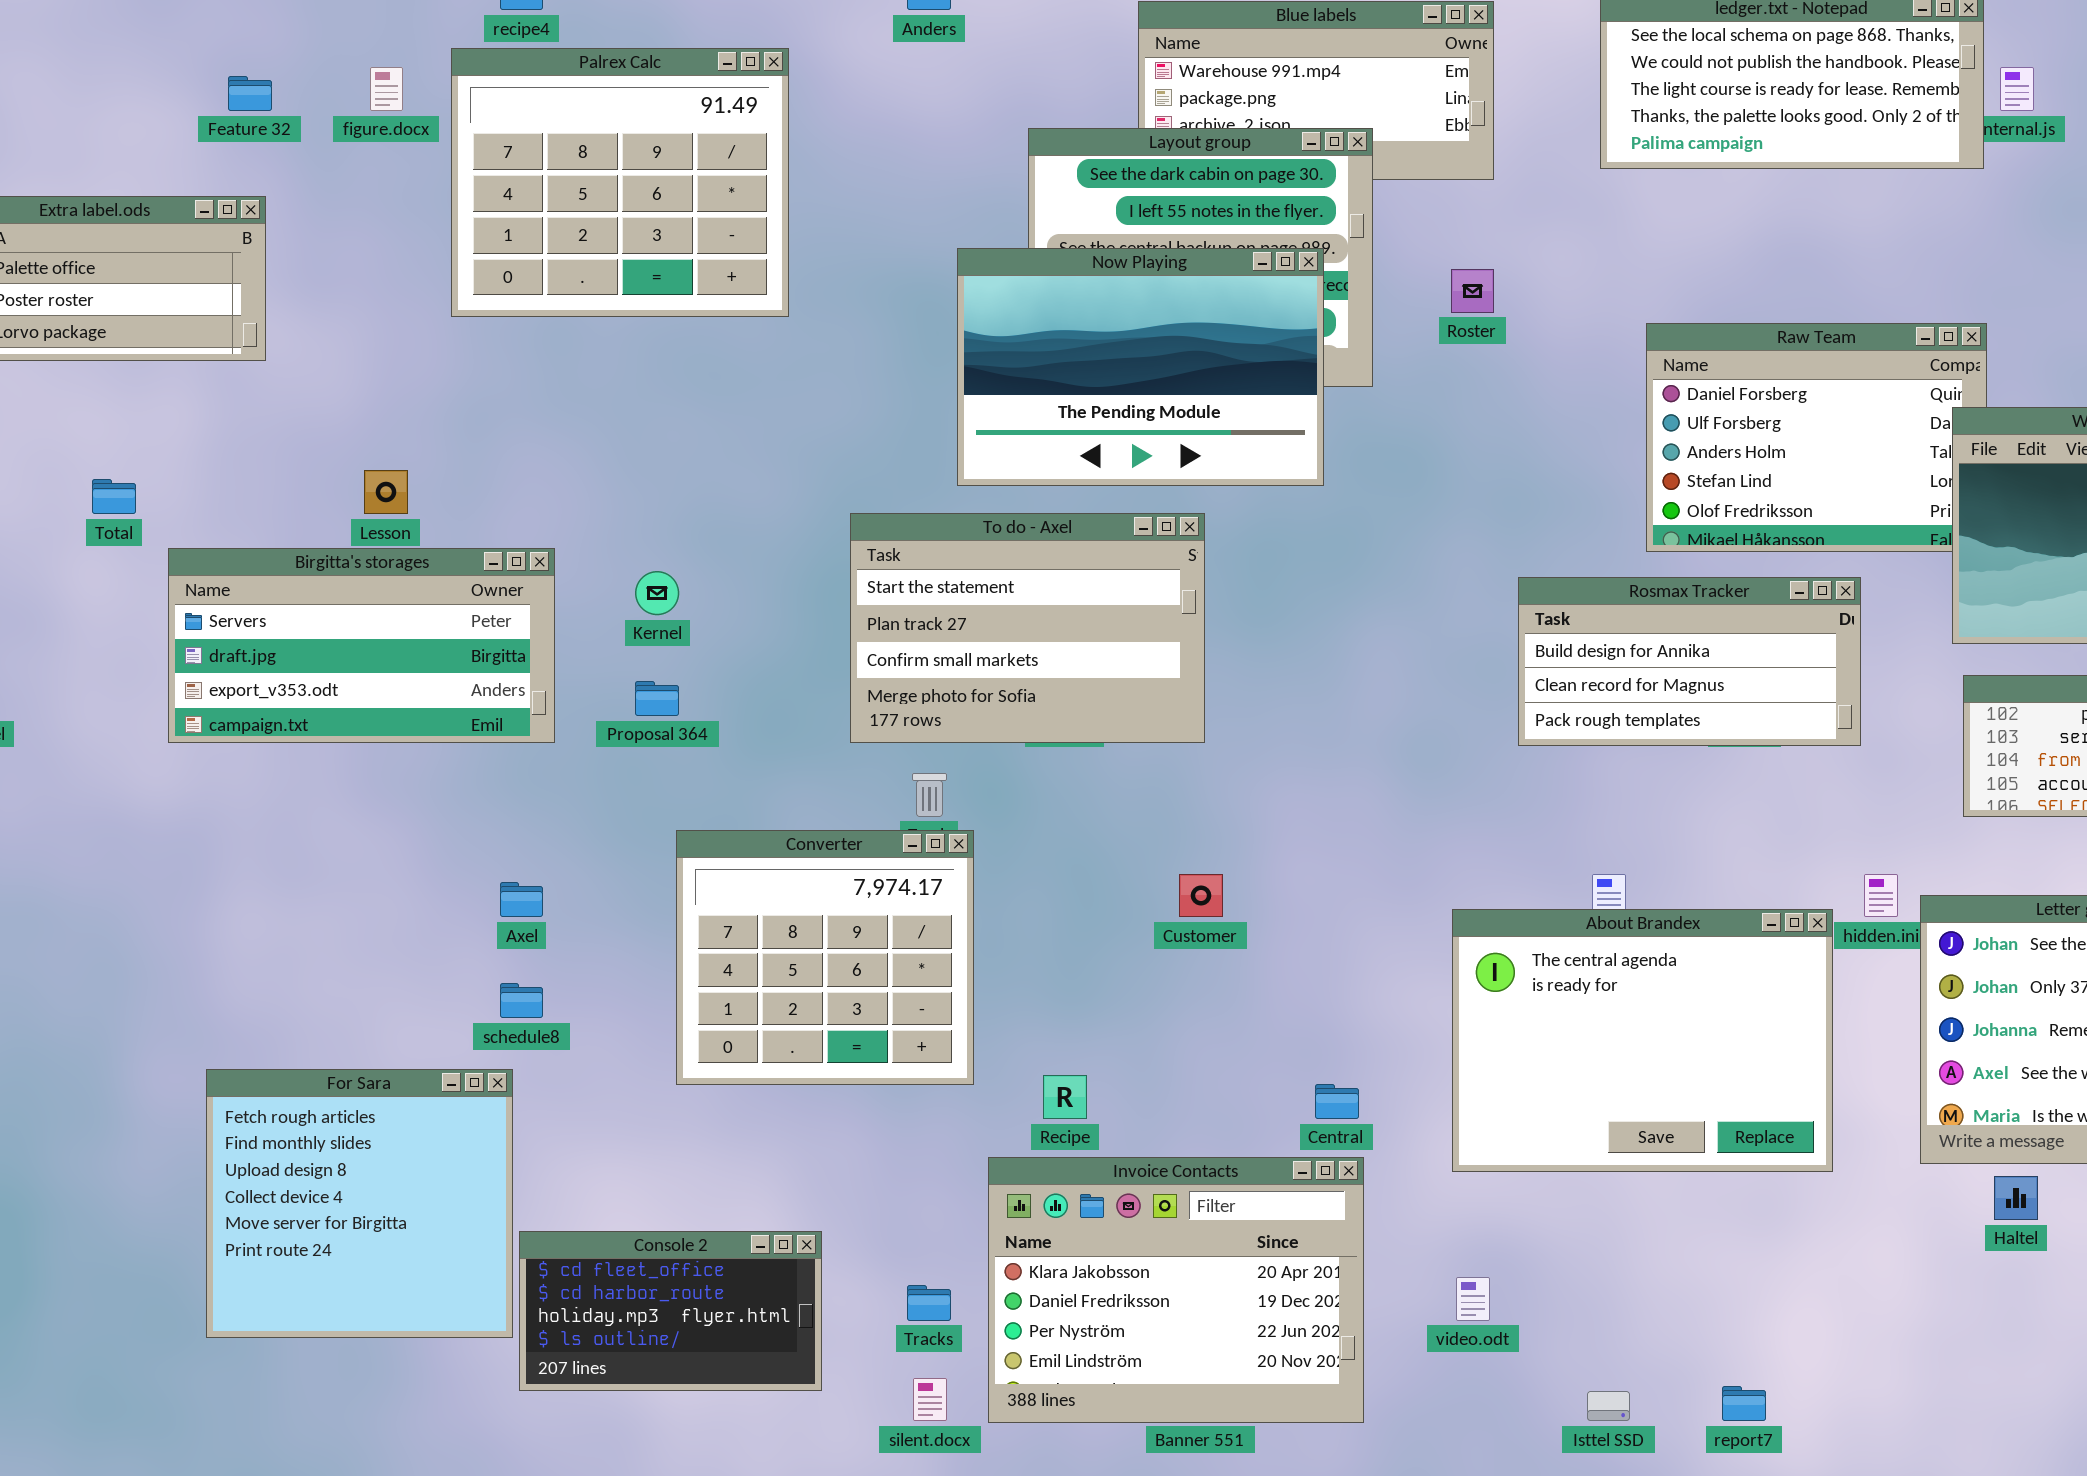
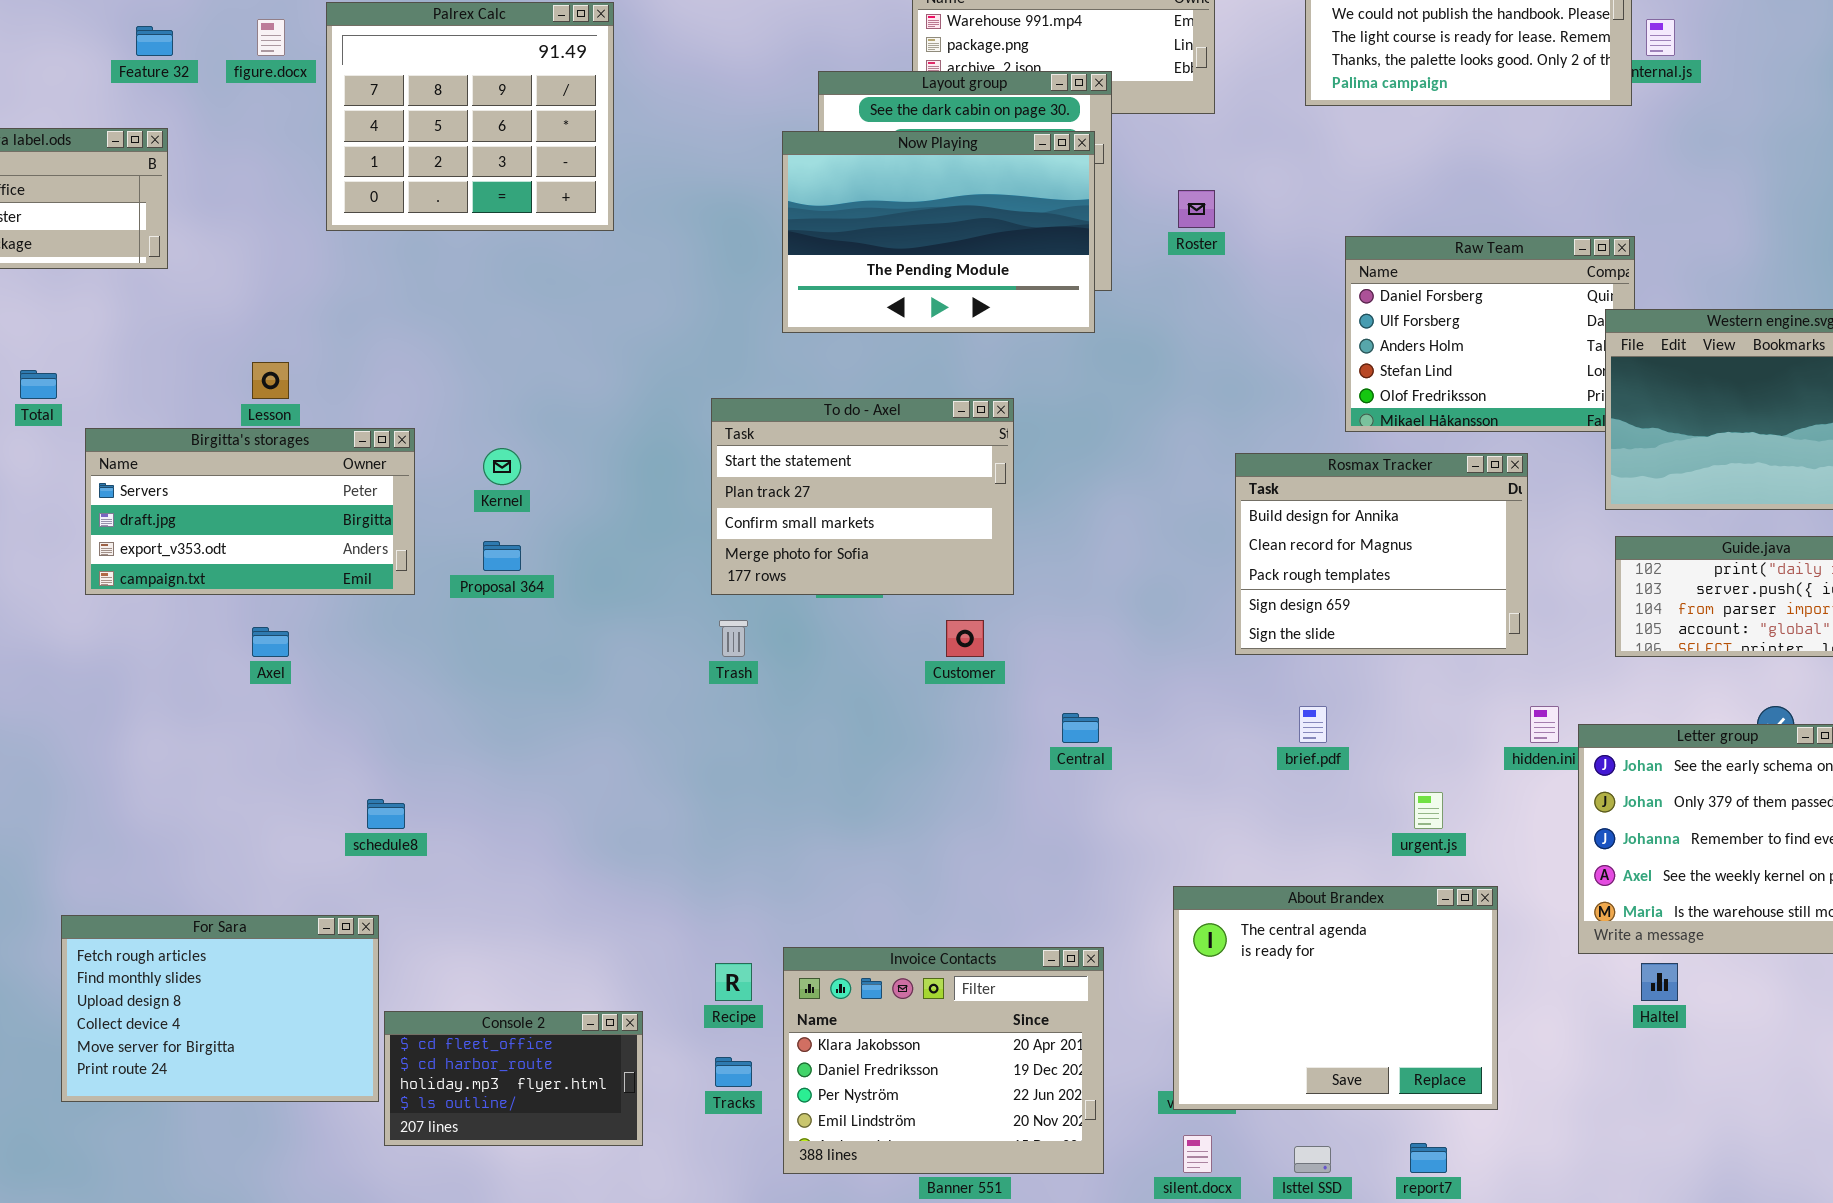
Now Playing: [957,248,1324,486] -> [782,131,1095,333], moved
To do - Axel: [850,513,1205,743] -> [711,398,1014,595], moved
Rosmax Tracker: [1518,577,1861,746] -> [1235,453,1528,655], resized
Converter: [676,830,974,1085] -> none, closed
Customer: [1179,874,1223,917] -> [946,620,984,657], moved
Axel: [500,882,543,917] -> [252,627,289,657], moved
About Brandex: [1452,909,1833,1172] -> [1173,886,1498,1110], moved
For Sara: [206,1069,513,1338] -> [61,915,379,1102], resized
Recipe: [1043,1075,1087,1119] -> [715,963,752,1001], moved
Central: [1315,1084,1359,1119] -> [1062,713,1099,743], moved
silent.docx: [913,1378,947,1421] -> [1183,1135,1212,1173], moved

